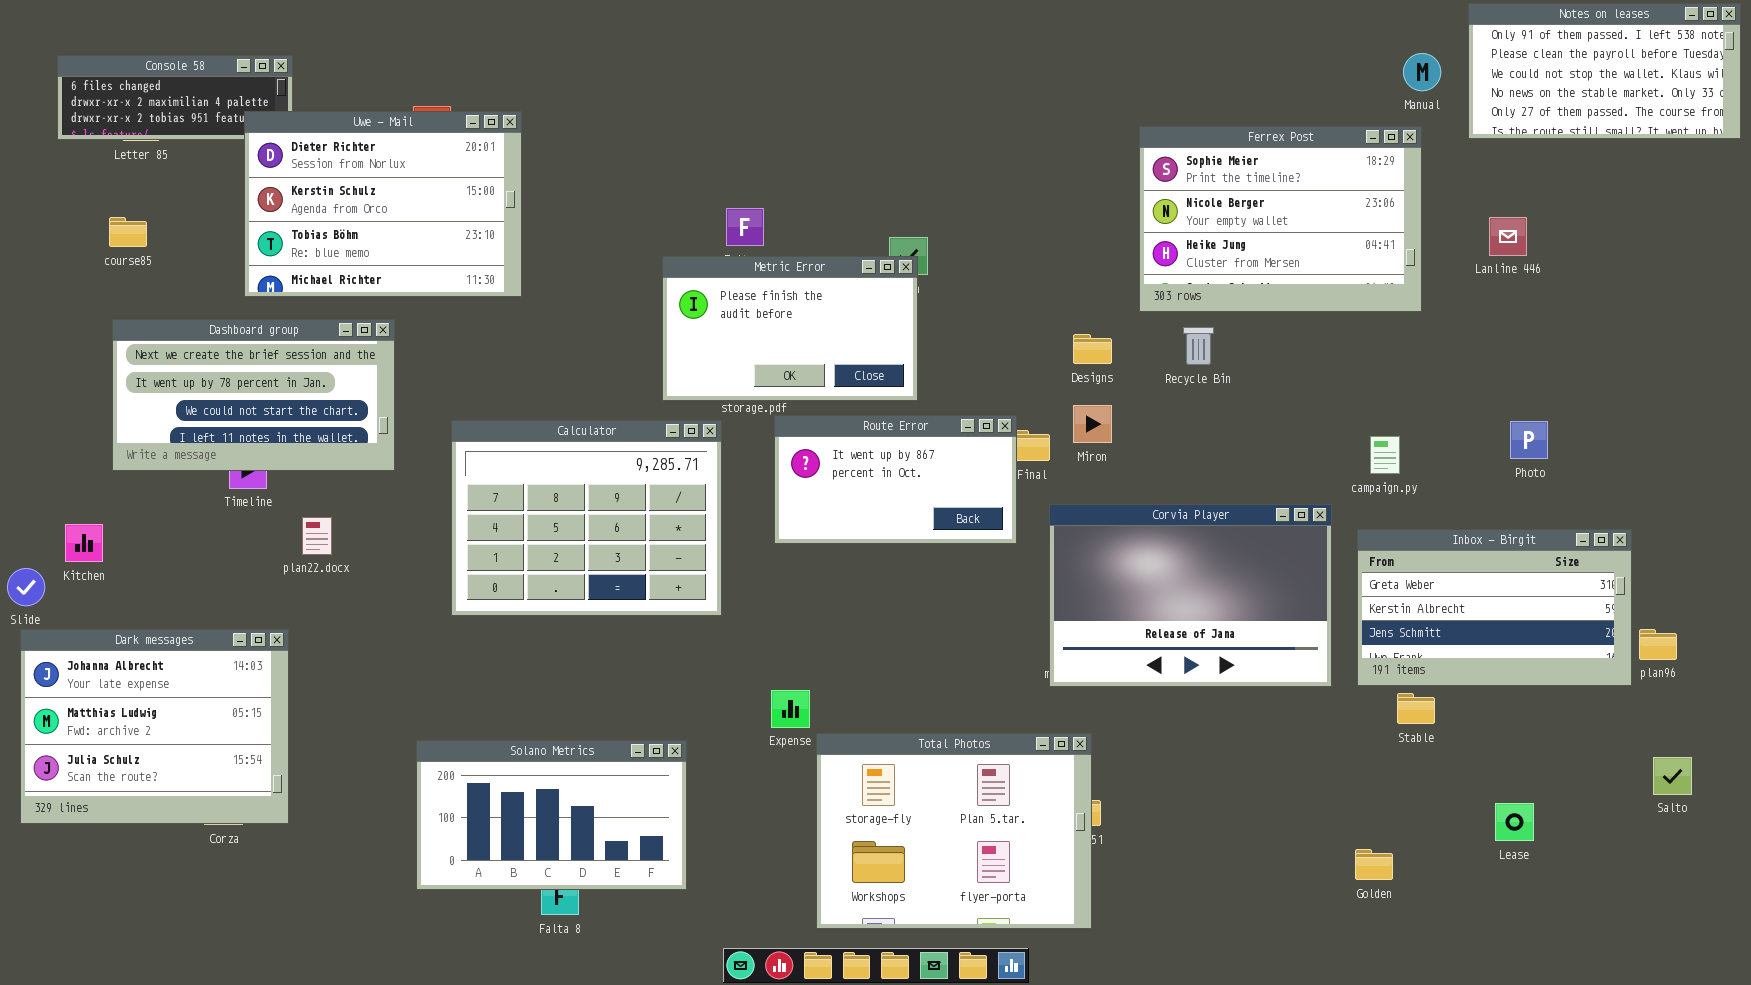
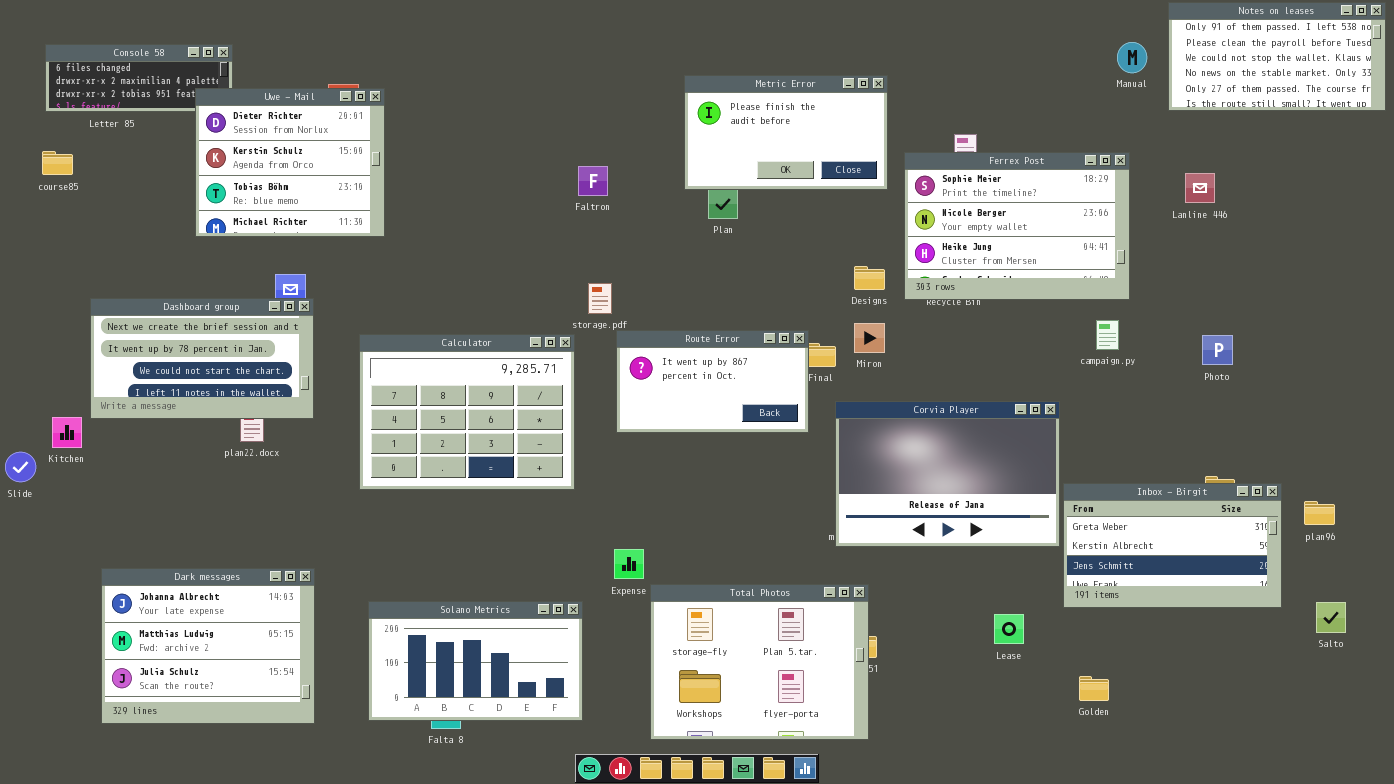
Uwe - Mail: [244,111,522,297] -> [195,88,385,237], resized
Ferrex Post: [1139,126,1422,312] -> [904,152,1130,300], moved
course85: [109,217,147,247] -> [42,151,73,175], moved
Metric Error: [662,256,918,401] -> [684,75,888,190], moved
Dashboard group: [112,319,395,471] -> [90,298,314,419], moved
campaign.py: [1370,436,1400,474] -> [1096,320,1119,350], moved
Inbox - Birgit: [1357,529,1632,686] -> [1063,483,1282,608], moved
Dark messages: [20,629,289,824] -> [101,568,315,724], moved
Solano Metrics: [416,740,687,890] -> [368,601,583,721], moved
Lease: [1495,803,1534,841] -> [994,614,1024,644], moved

